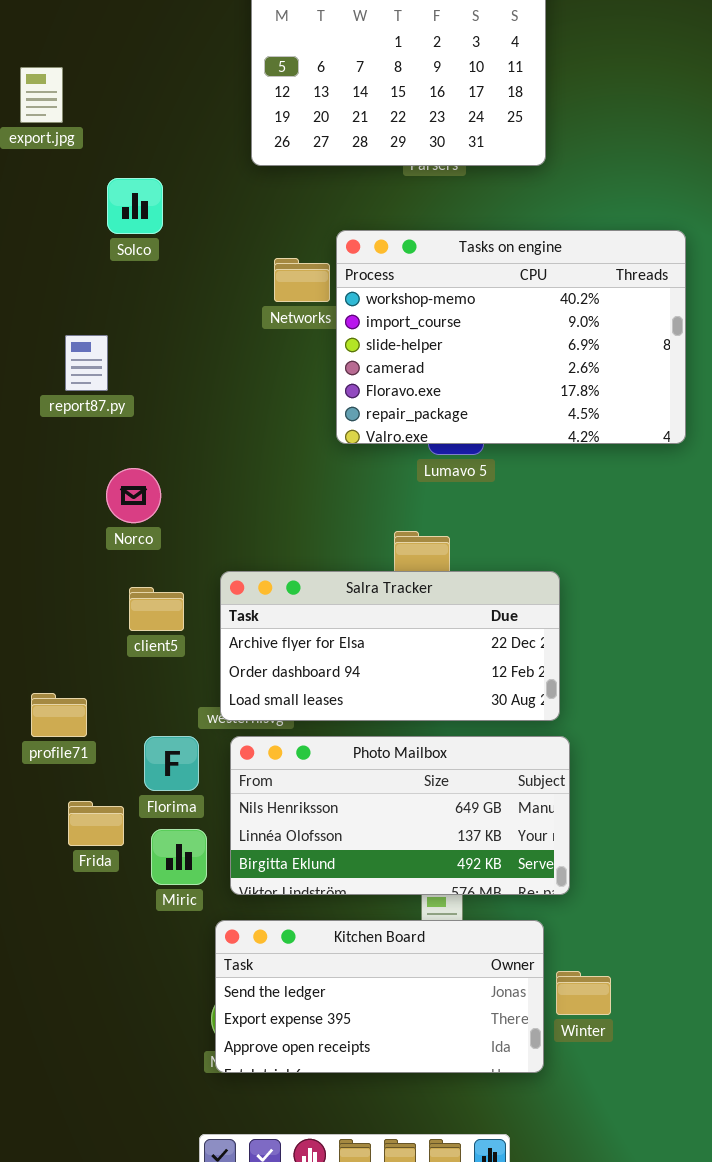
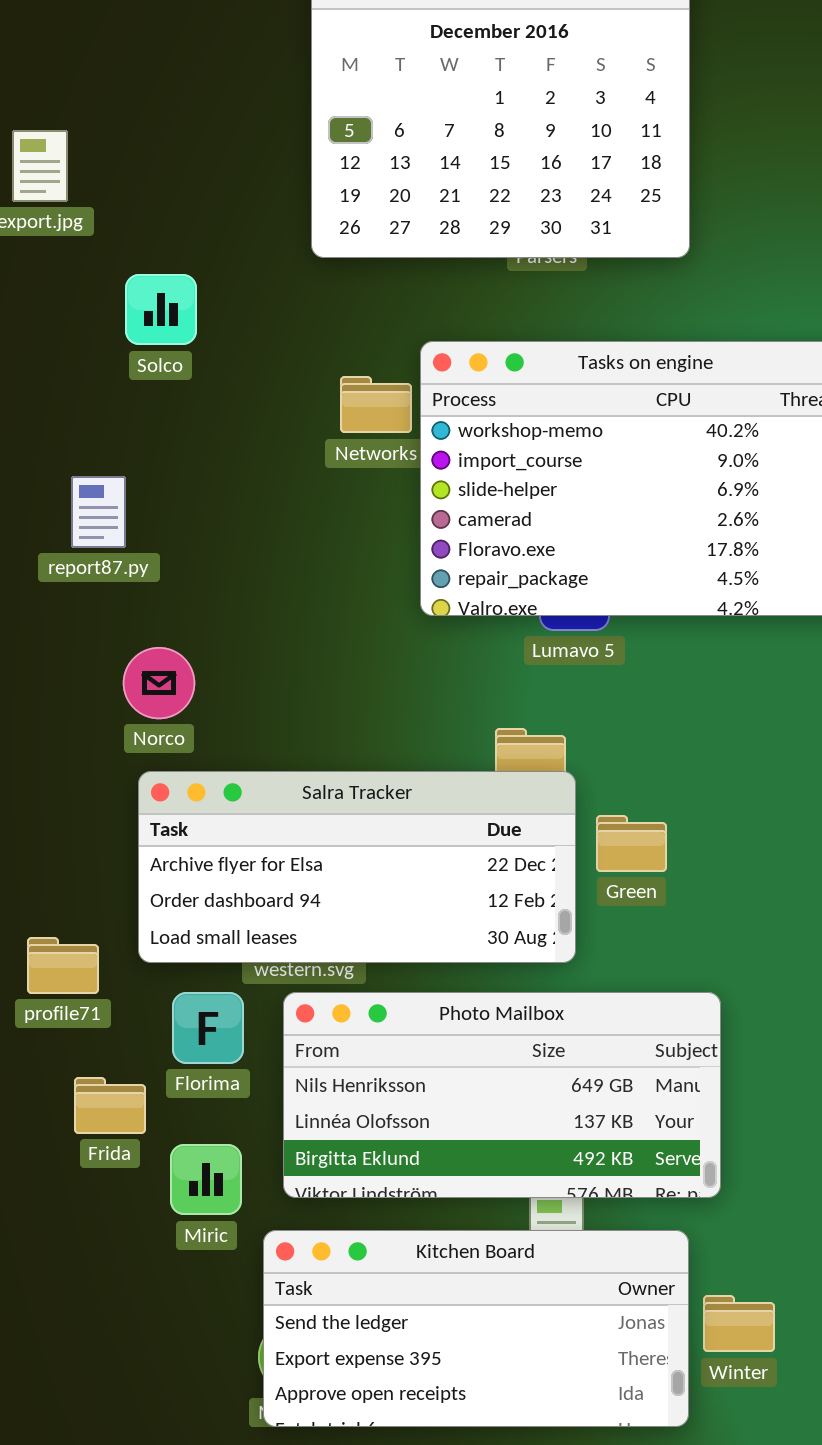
Salra Tracker: [220,571,560,721] -> [138,771,576,963], moved
Miric: [151,829,207,885] -> [170,1144,242,1215], moved

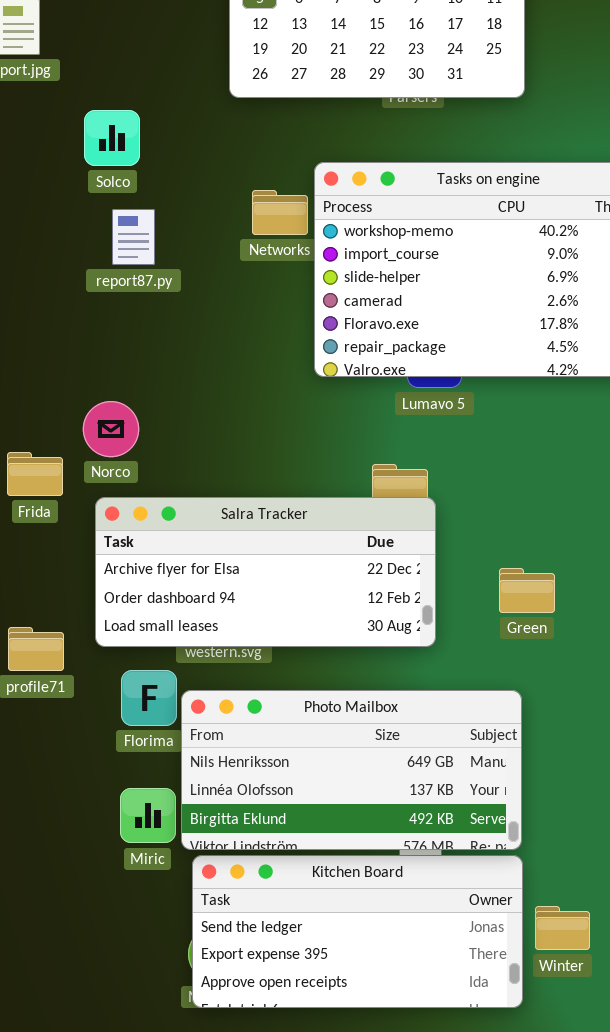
report87.py: [71,476,126,548] -> [112,209,155,265], moved
Green: [596,815,667,872] -> [499,568,555,613], moved
Photo Mailbox: [283,992,721,1198] -> [181,690,522,850], moved
Frida: [74,1077,146,1134] -> [7,452,63,496], moved

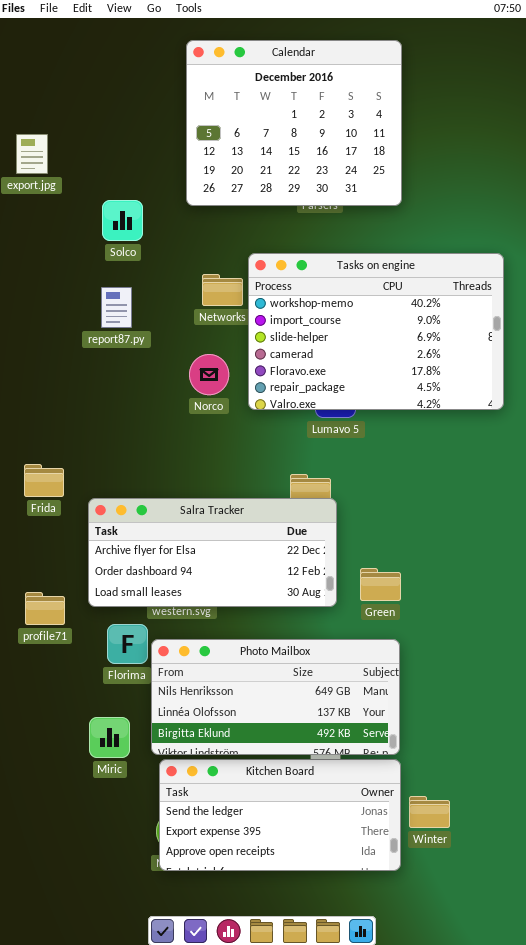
Solco: [84,110,140,166] -> [102,200,143,241], moved
Norco: [83,401,139,457] -> [189,354,229,395], moved
Green: [499,568,555,613] -> [360,568,401,601], moved
Miric: [120,788,176,843] -> [89,717,130,758], moved

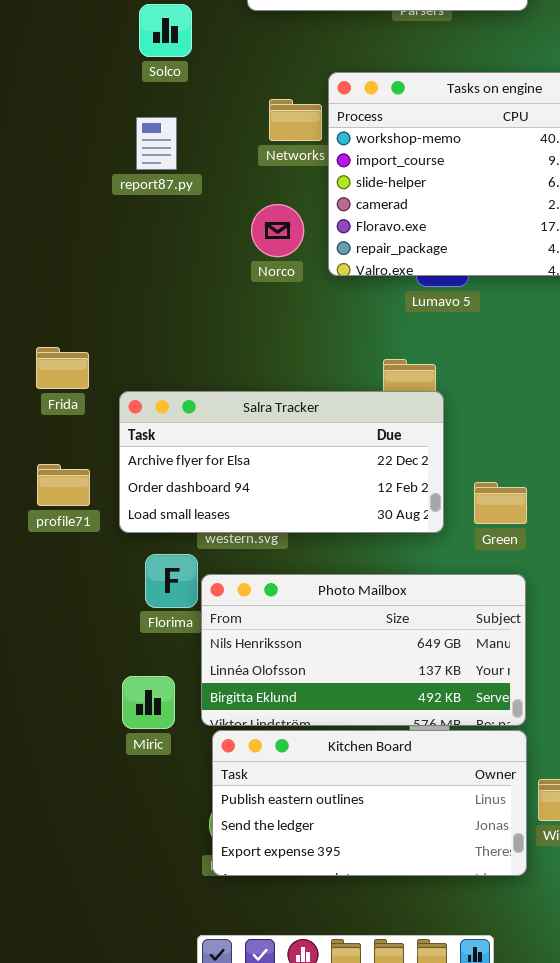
profile71: [25,592,65,625] -> [37,464,90,506], moved
Kitchen Board: [159,759,401,871] -> [212,730,527,876], scrolled up 1 row

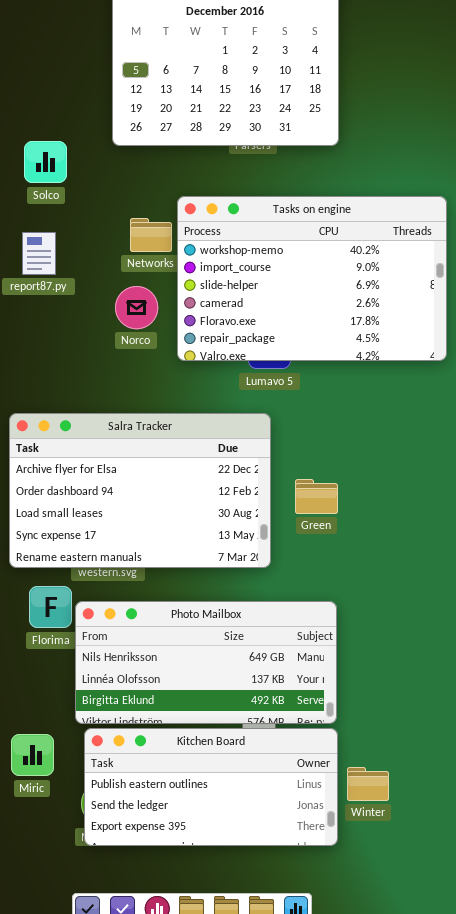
Norco: [251,204,304,257] -> [115,286,158,329], moved
Salra Tracker: [119,391,444,533] -> [9,413,271,568], resized
Green: [474,482,527,524] -> [295,479,338,514], moved
Miric: [122,676,175,729] -> [11,734,54,776], moved

